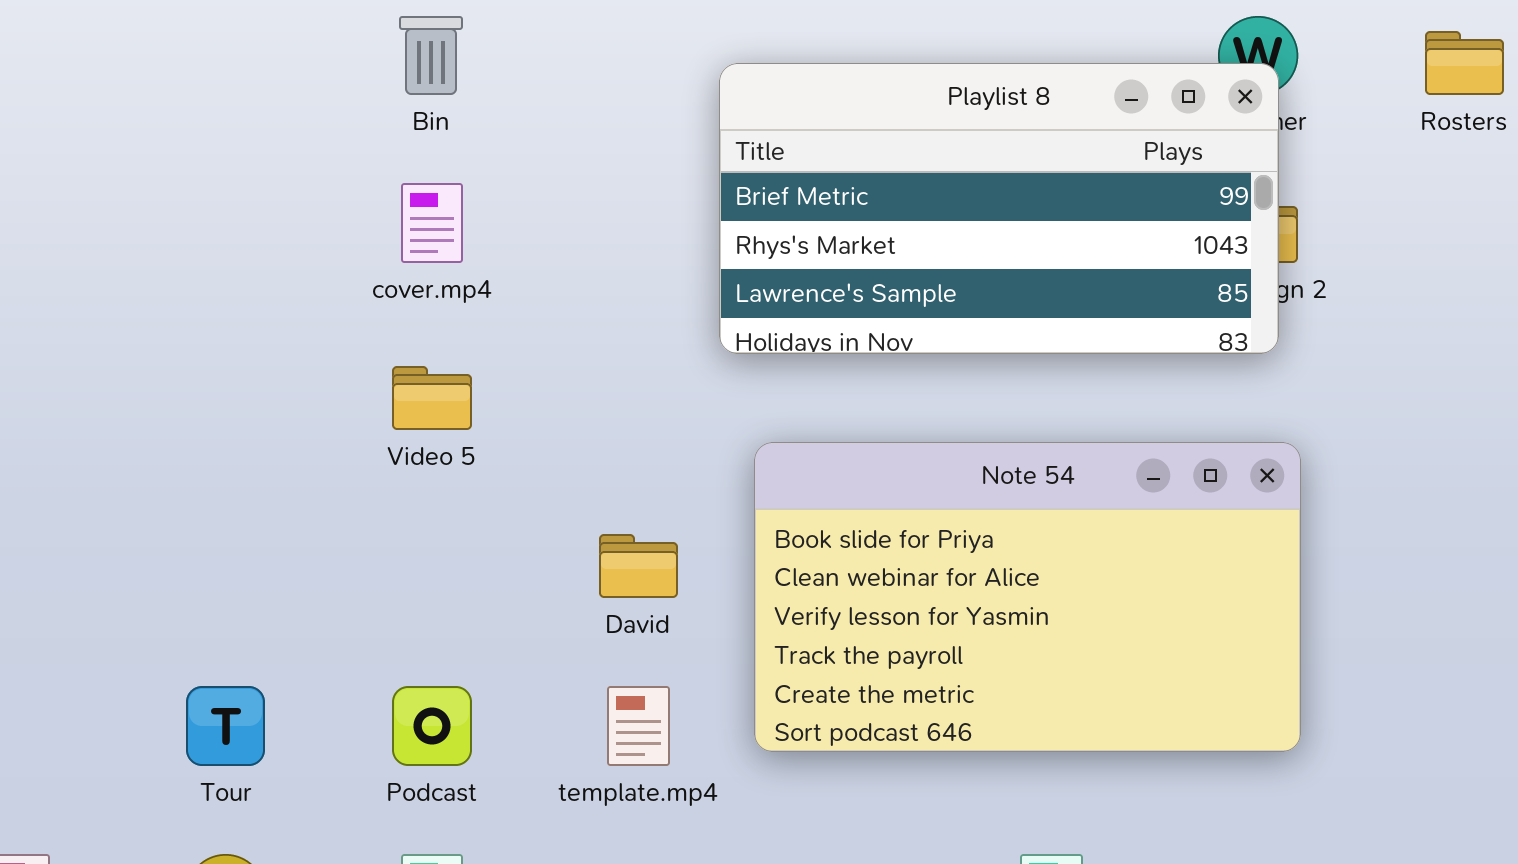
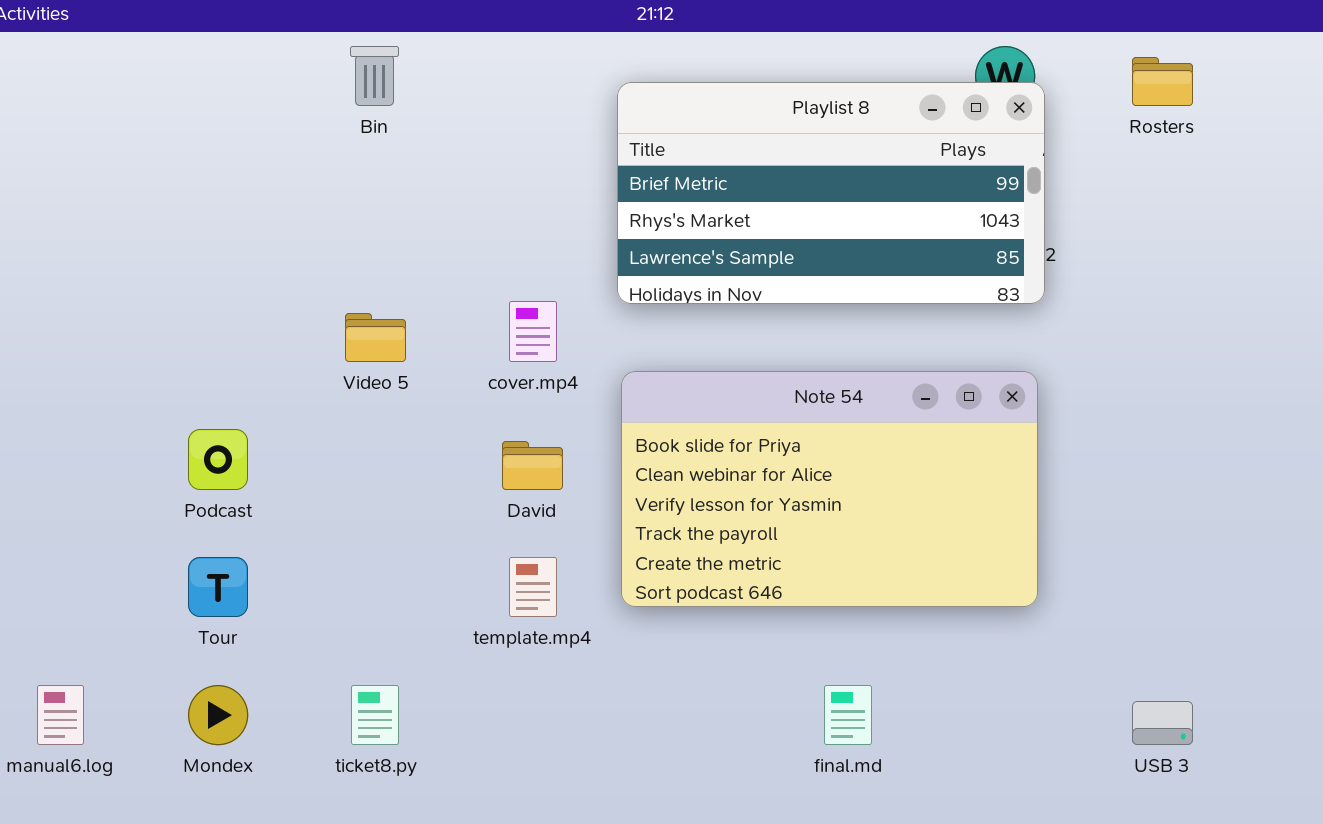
Playlist 8: [719,63,1279,354] -> [617,82,1045,304], moved
cover.mp4: [401,183,463,263] -> [509,301,557,362], moved
Podcast: [392,686,472,766] -> [188,429,248,490], moved

